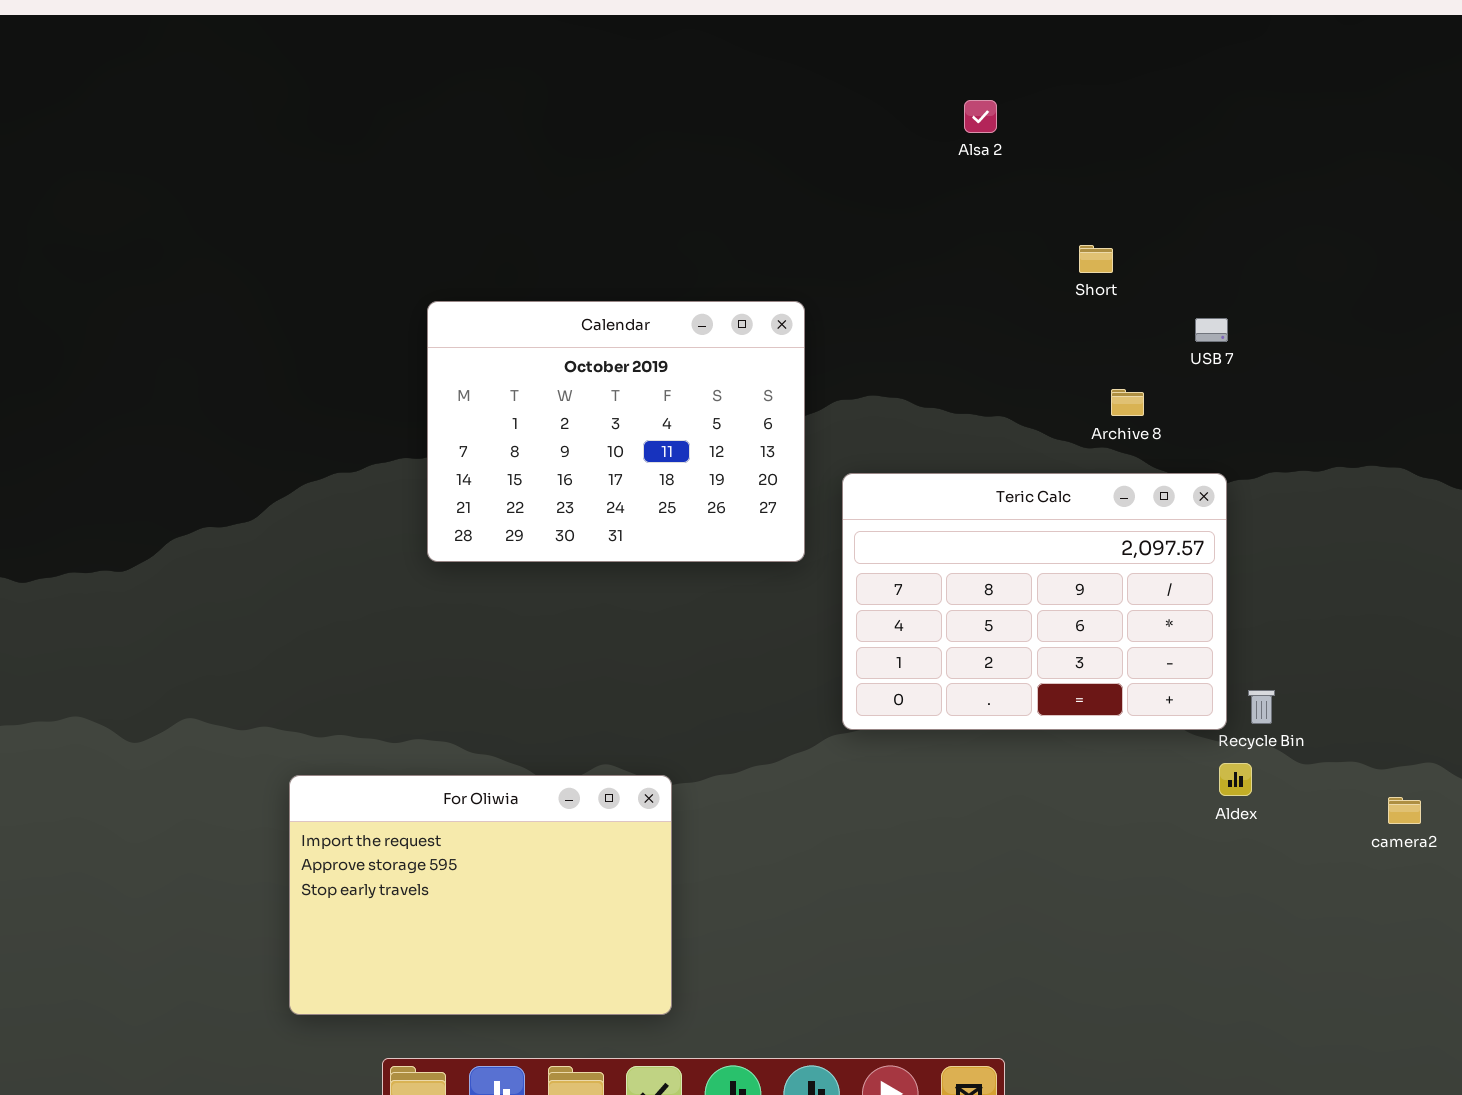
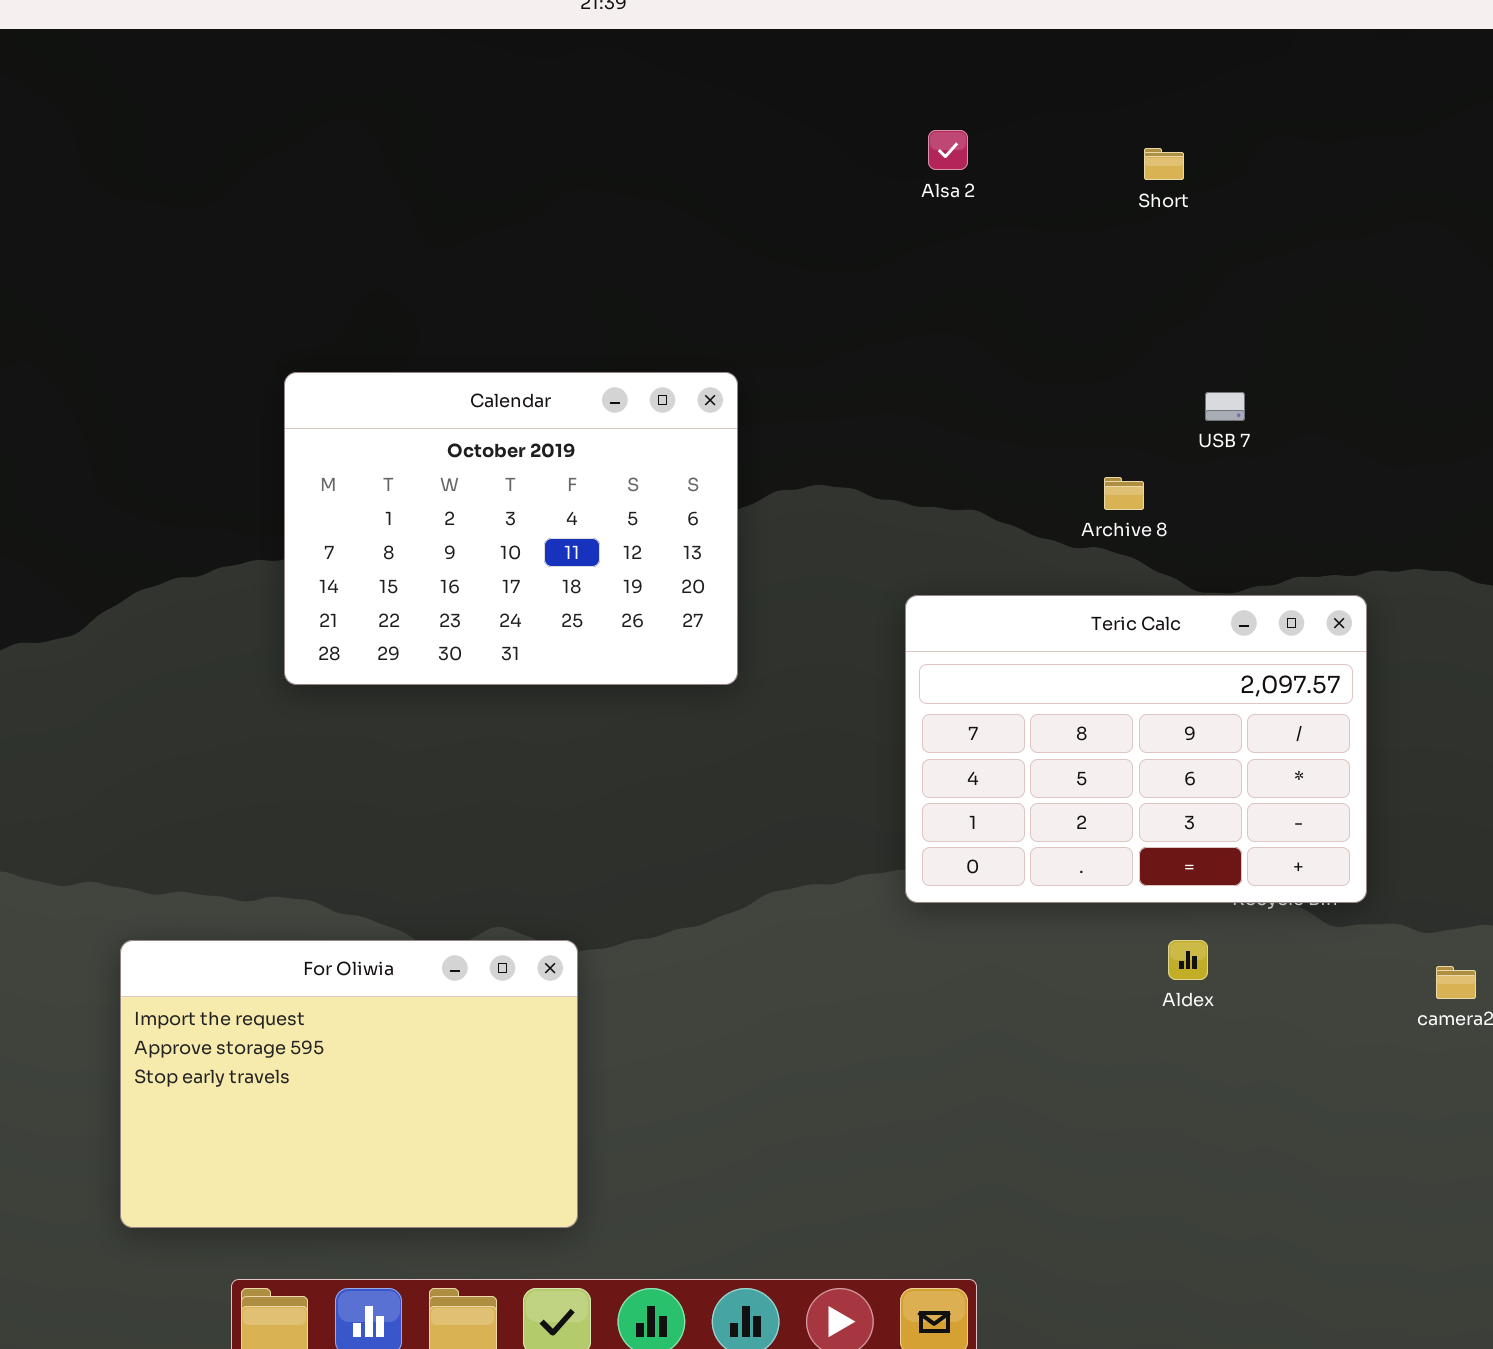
Short: [1079,245,1113,273] -> [1144,148,1184,180], moved
Teric Calc: [842,473,1227,730] -> [905,595,1367,903], moved
Aldex: [1219,763,1252,796] -> [1168,940,1208,980], moved

